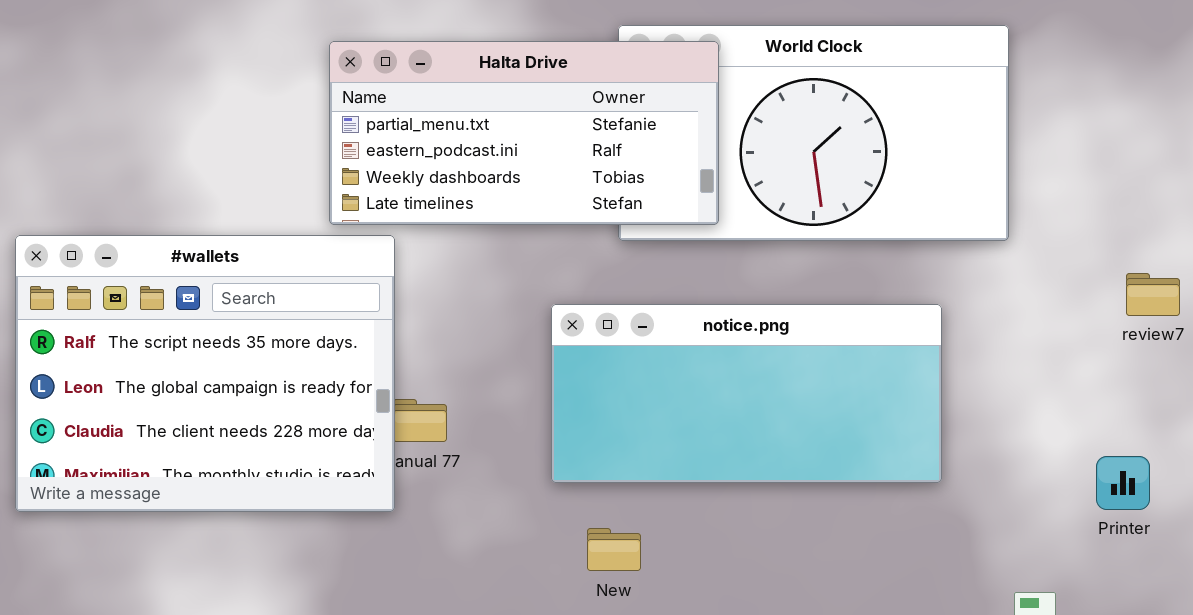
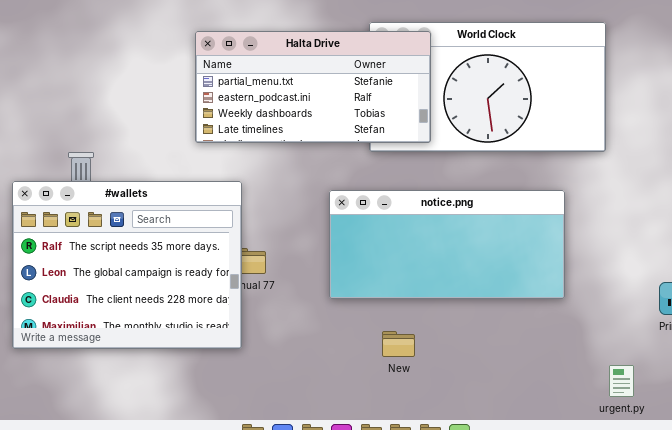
#wallets: [15,235,395,512] -> [12,181,242,349], moved
New: [587,528,641,571] -> [382,331,415,357], moved

